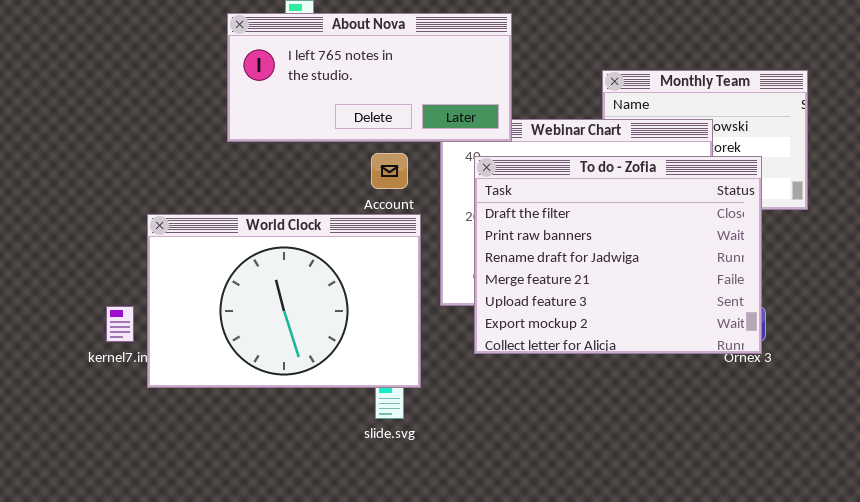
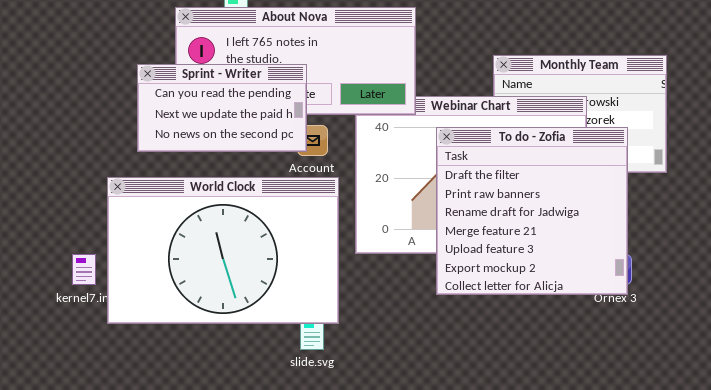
Sprint - Writer: none -> [137,64,307,152], opened
To do - Zofia: [474,156,762,354] -> [436,127,628,295], resized

